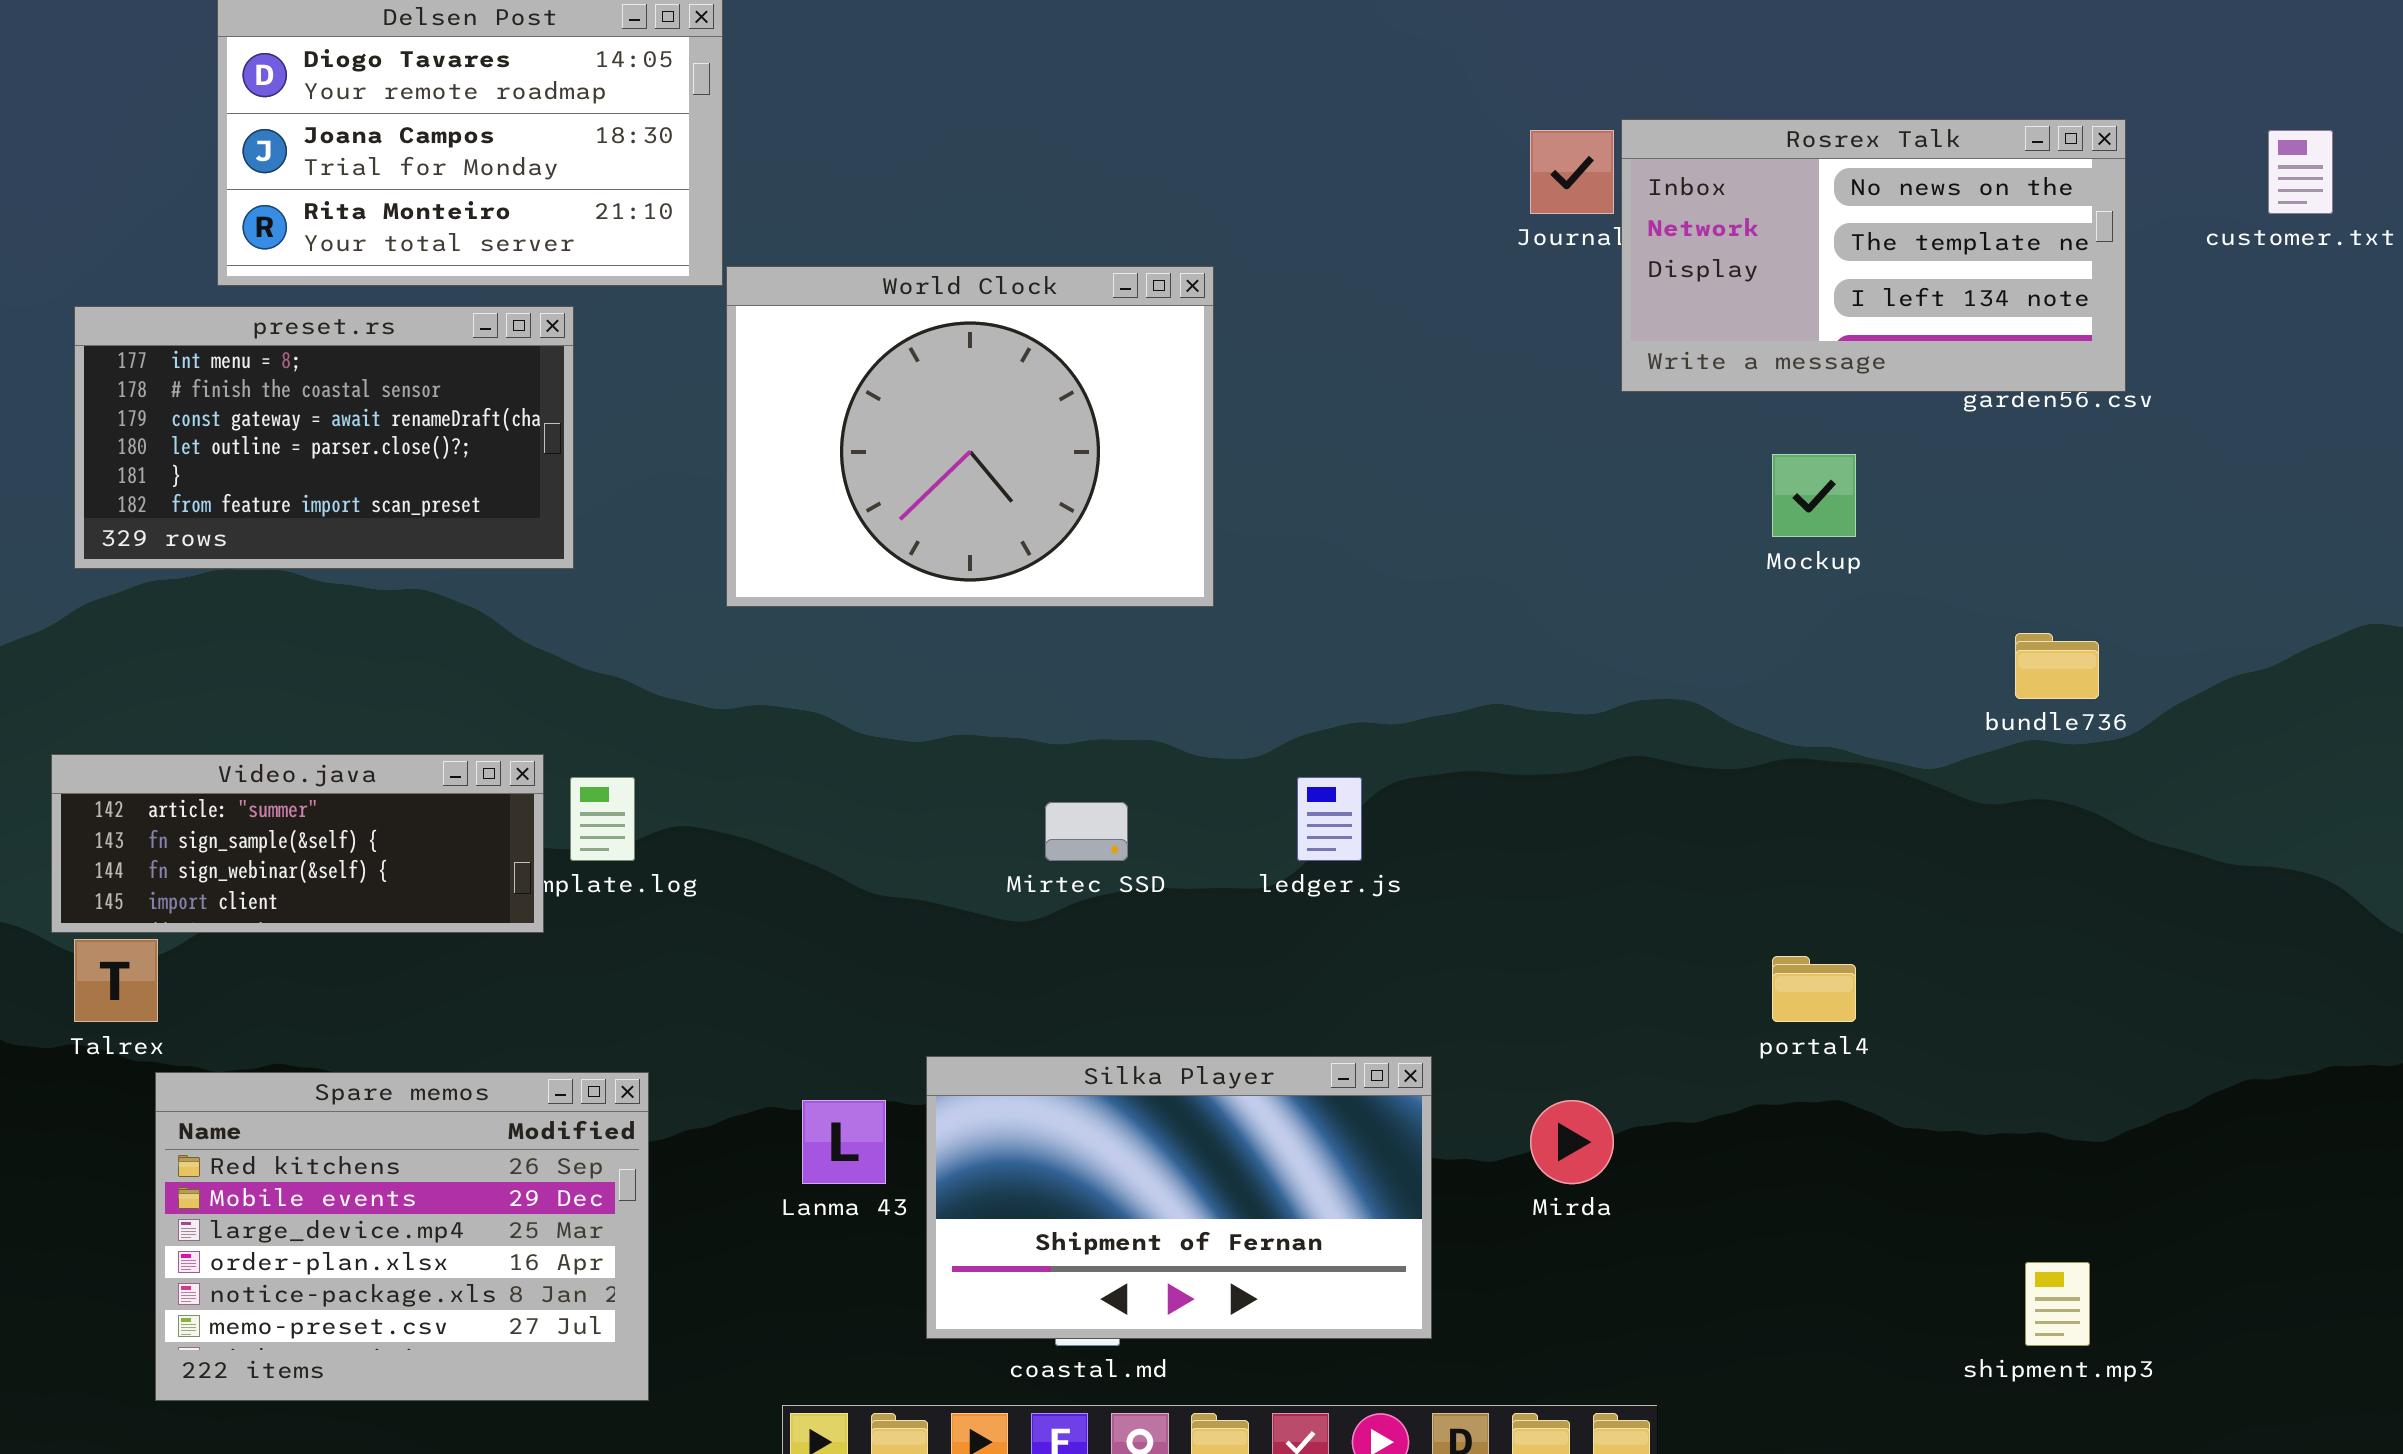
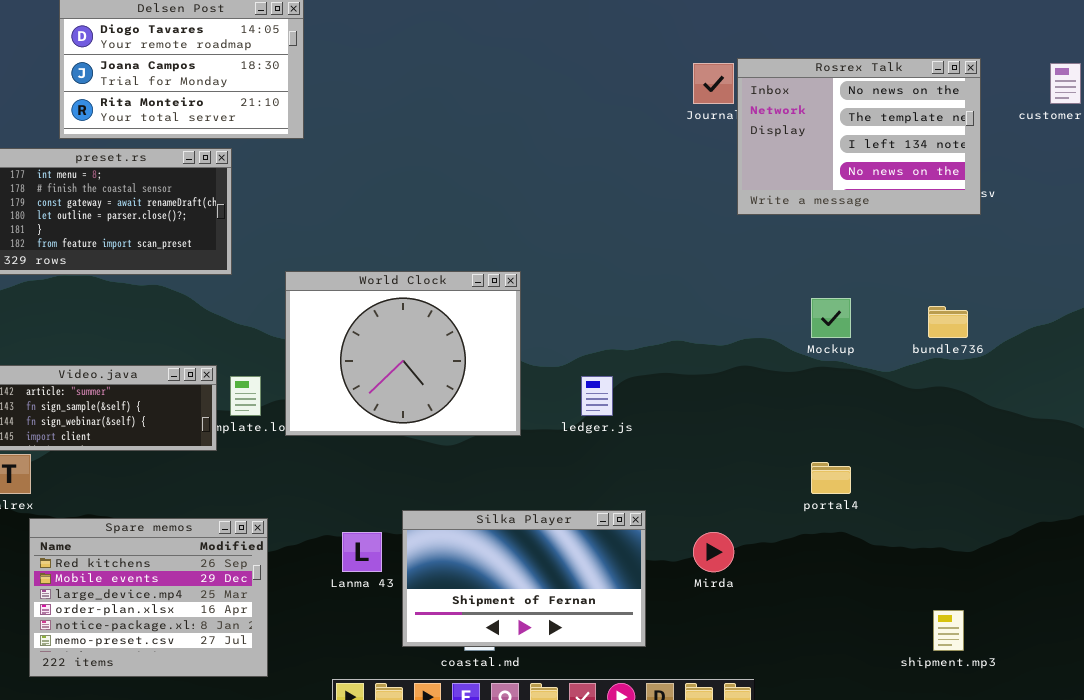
Rosrex Talk: [1621,119,2126,392] -> [737,58,981,215], resized
World Clock: [726,266,1214,607] -> [285,271,521,436], moved
Mockup: [1772,454,1856,537] -> [811,298,851,338], moved

